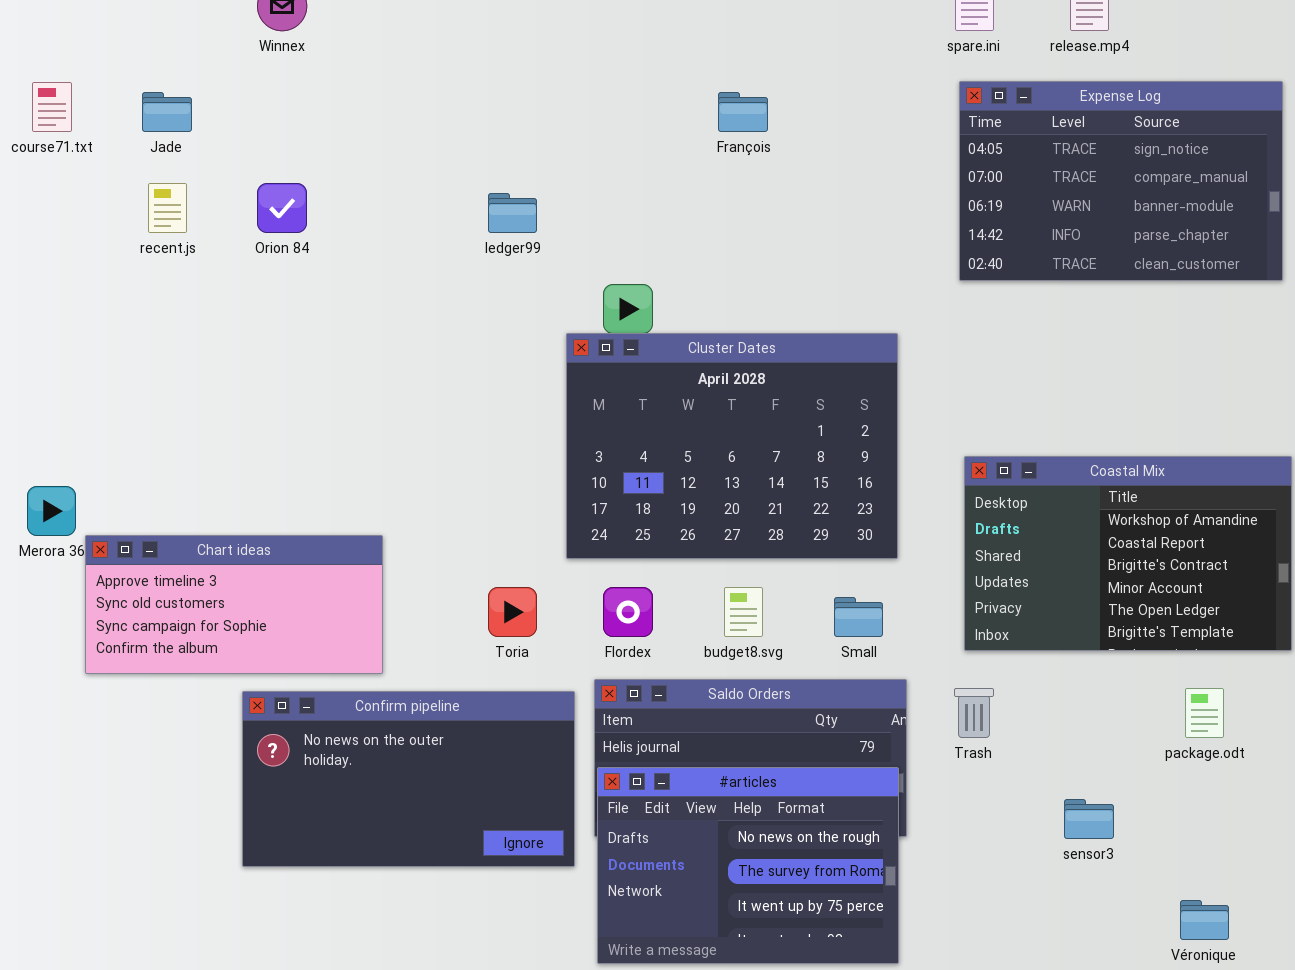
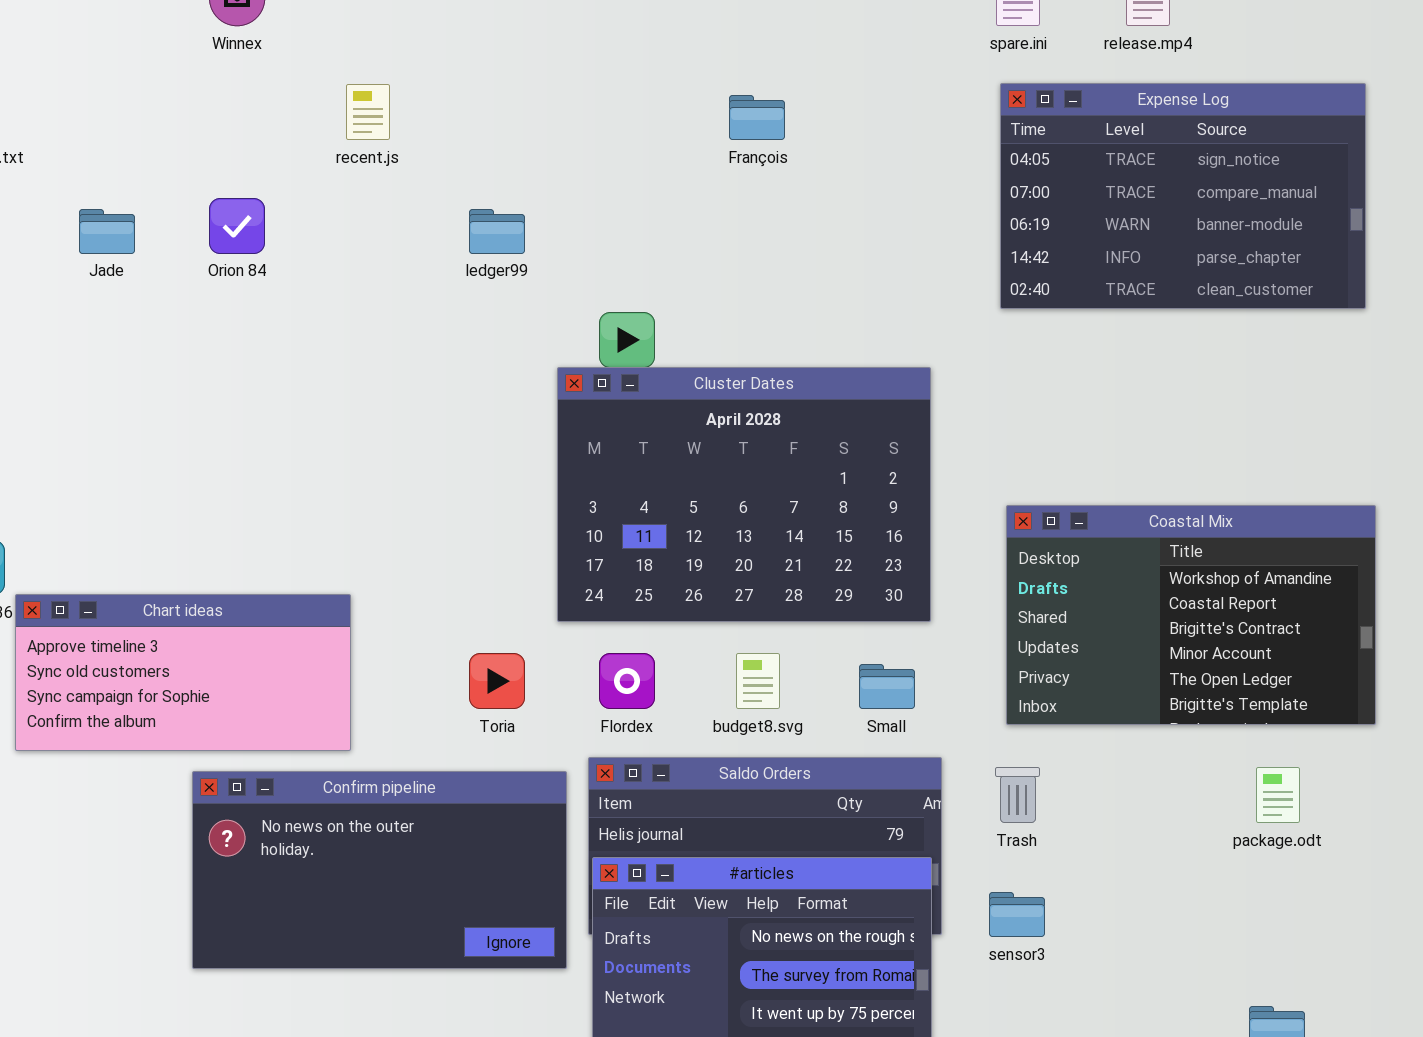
Jade: [142,92,192,132] -> [79,209,135,254], moved
recent.js: [148,183,187,233] -> [346,84,390,140], moved
sensor3: [1064,799,1114,839] -> [989,892,1045,937], moved

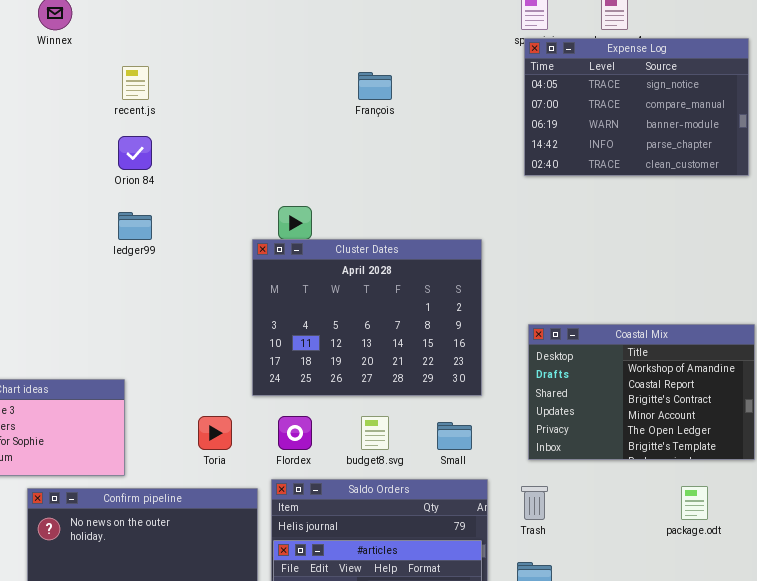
Expense Log: [1000,83,1366,309] -> [524,38,749,176], moved
Orion 84: [209,198,265,254] -> [118,136,152,170], moved
ledger99: [469,209,525,254] -> [118,212,152,240], moved

